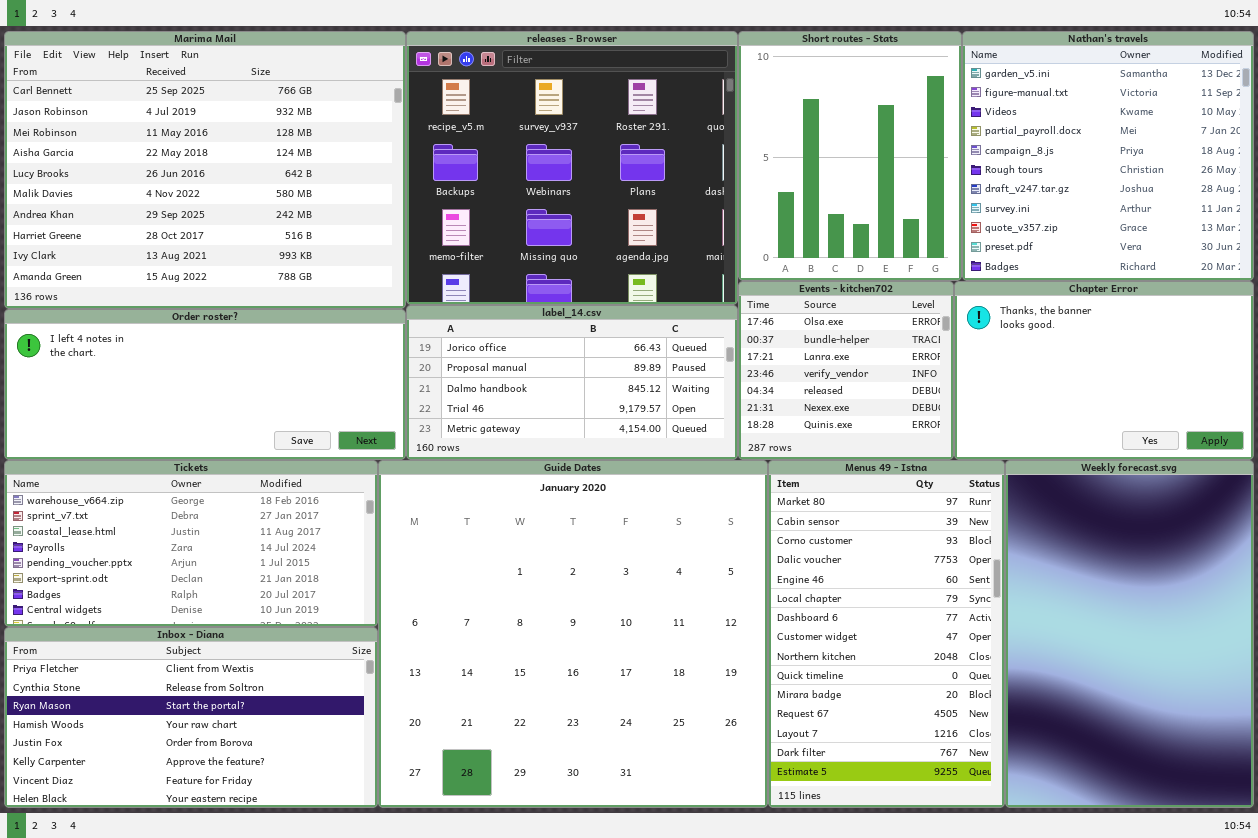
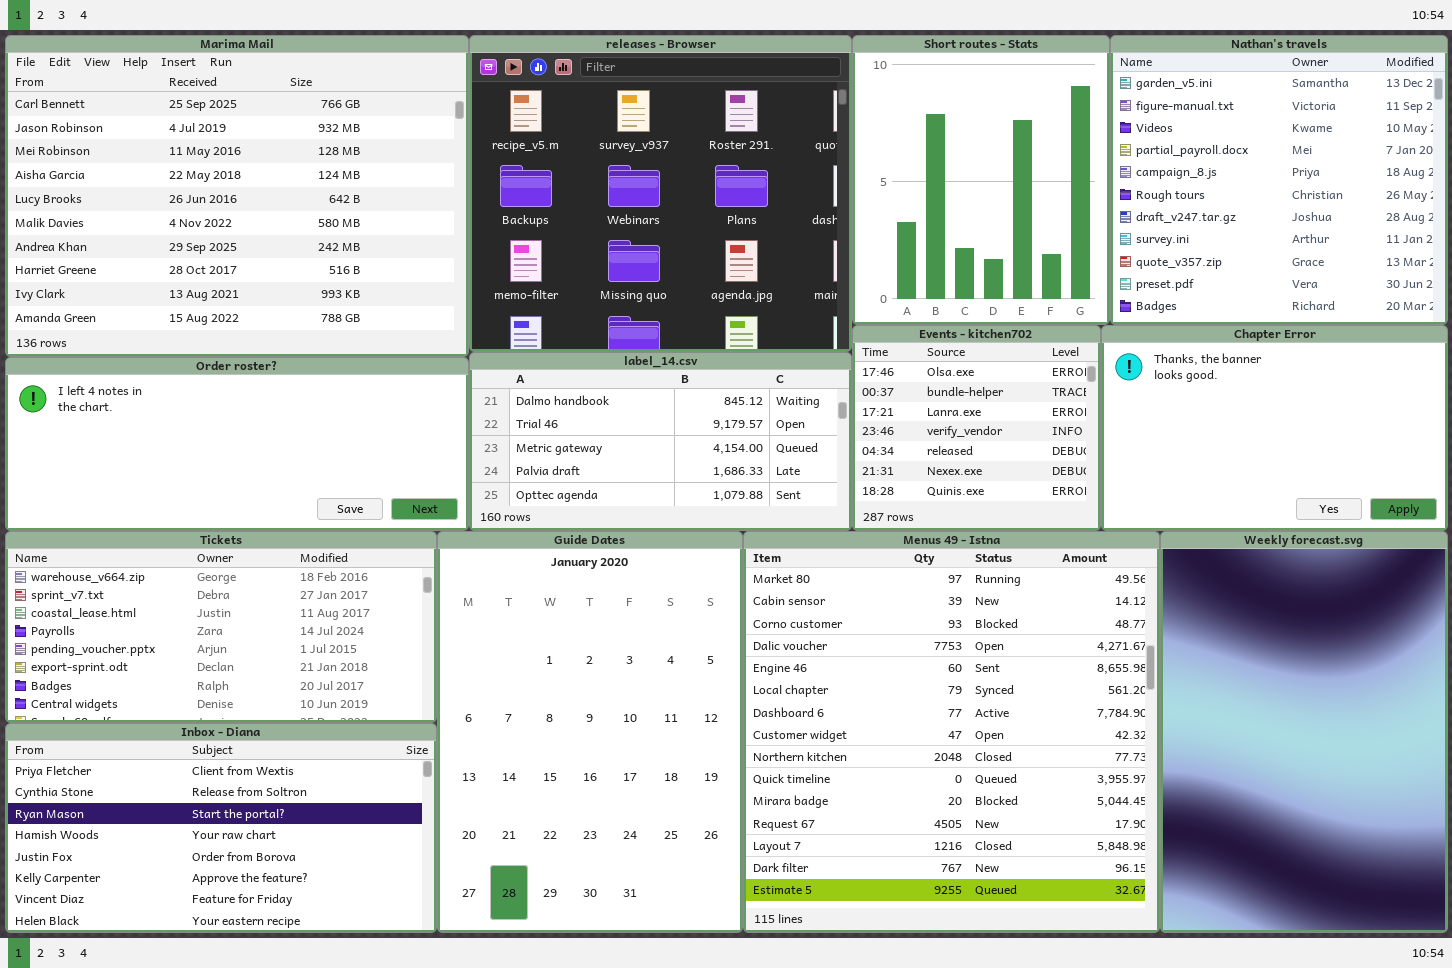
label_14.csv: [406,305,738,460] -> [469,352,852,531], scrolled down 2 rows
Guide Dates: [378,460,768,808] -> [437,531,743,933], resized
Menus 49 - Istna: [768,460,1005,808] -> [743,531,1160,933], resized

